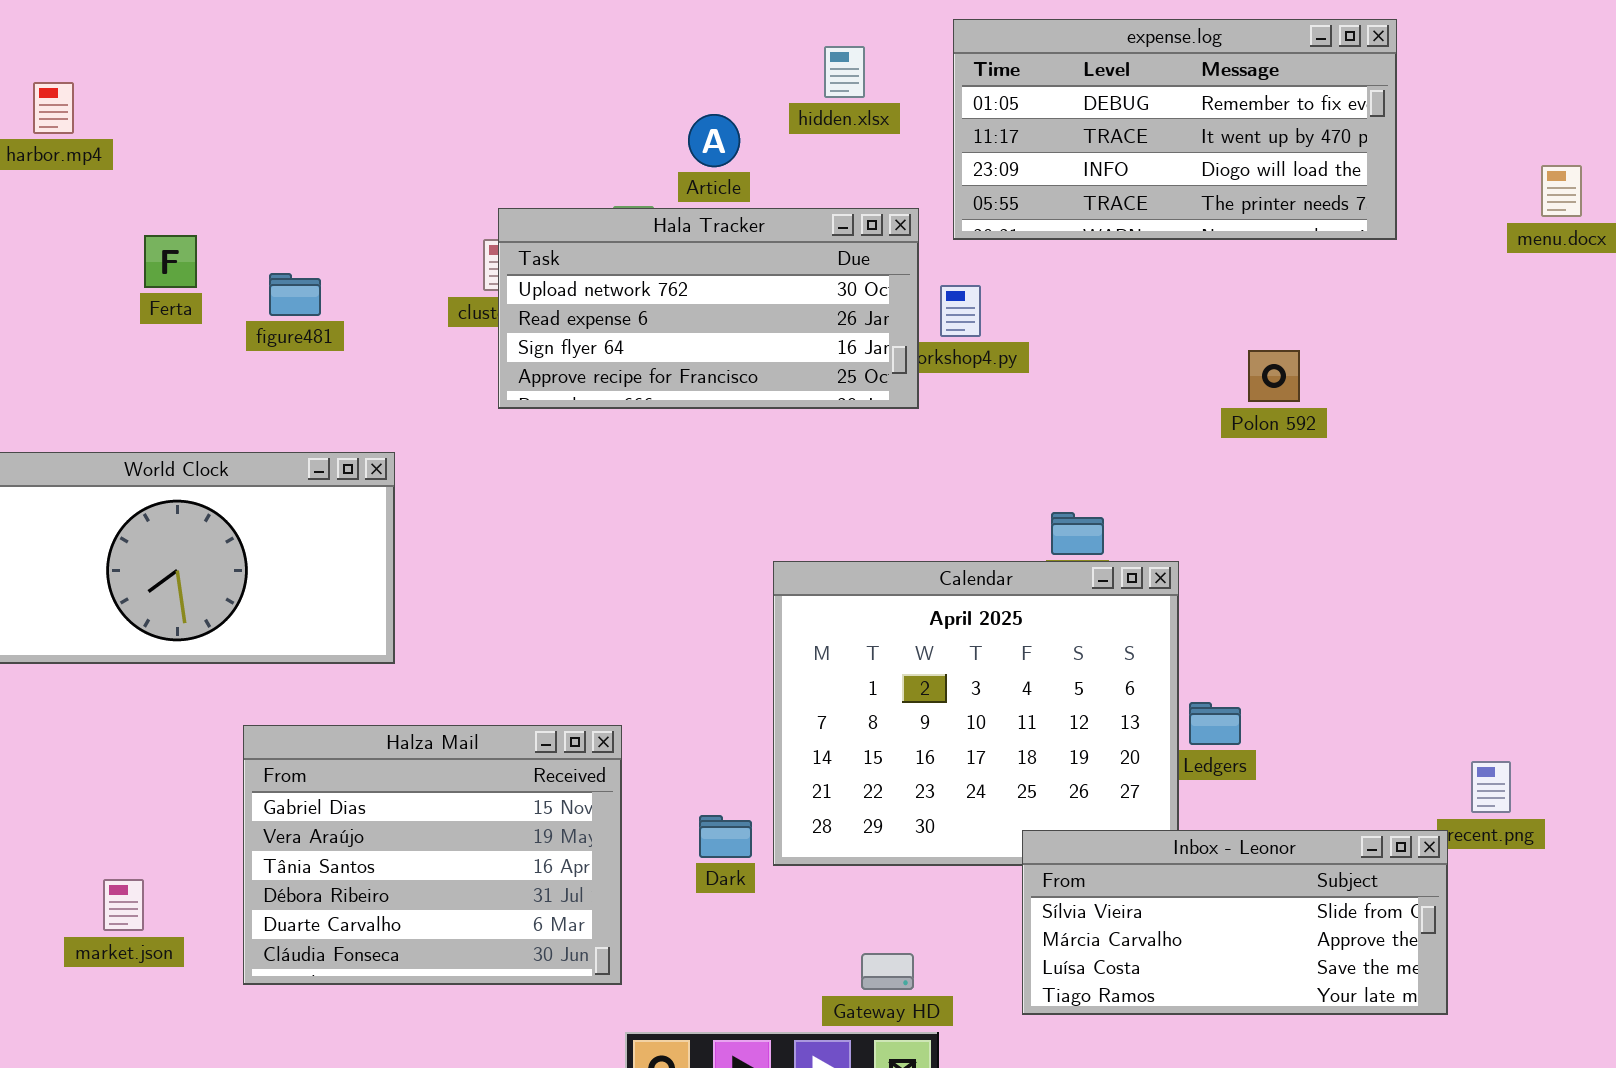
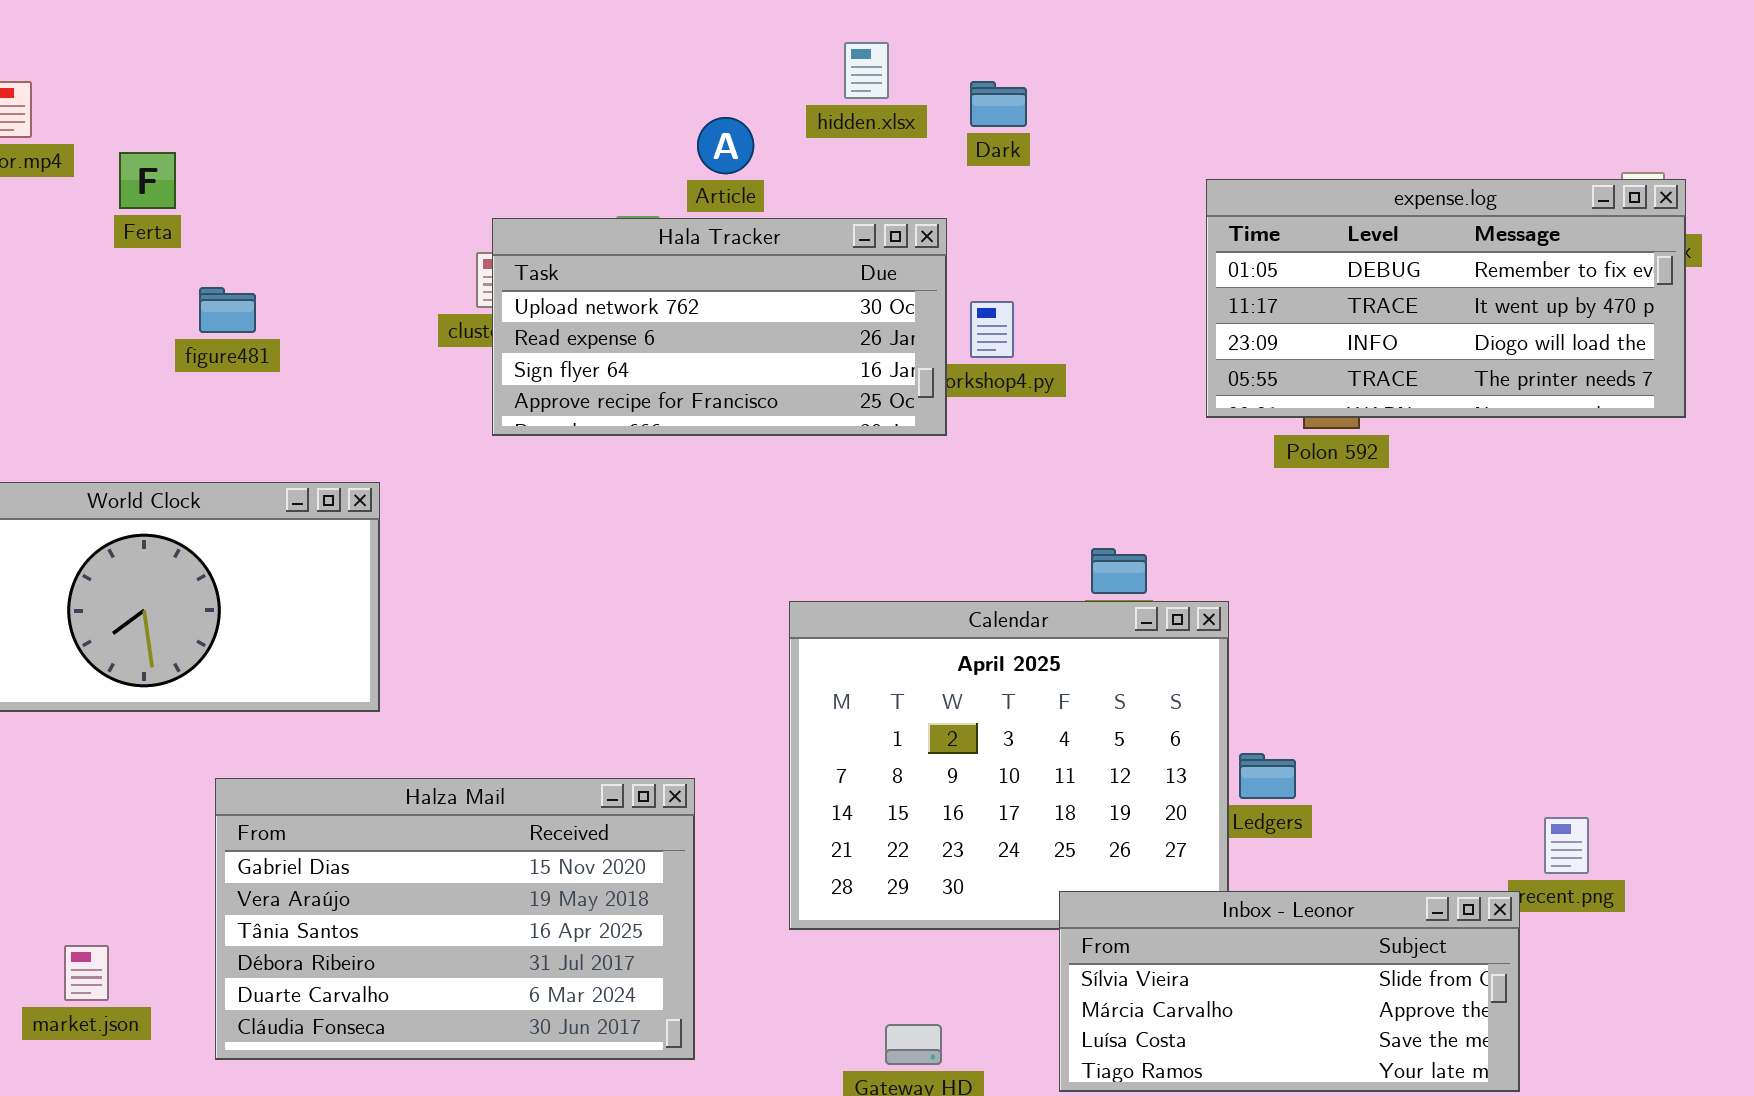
expense.log: [953,19,1397,240] -> [1206,179,1686,418], moved
Ferta: [144,235,197,288] -> [119,152,176,209], moved
figure481: [269,273,321,316] -> [199,287,256,333], moved
Halza Mail: [243,725,622,985] -> [215,778,695,1060], resized
Dark: [699,815,752,858] -> [970,81,1027,127], moved

